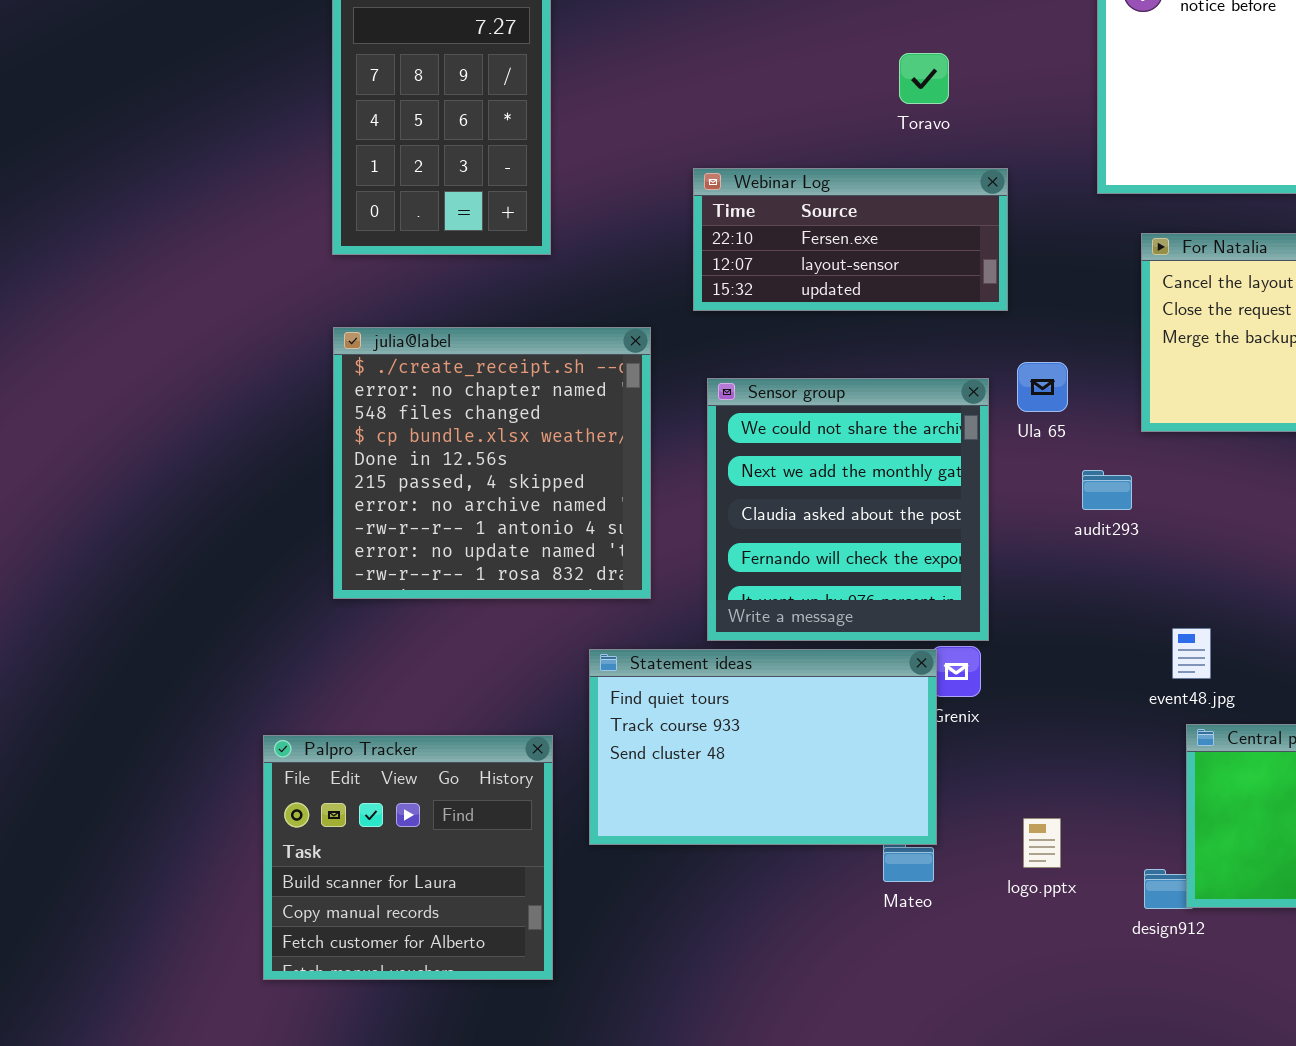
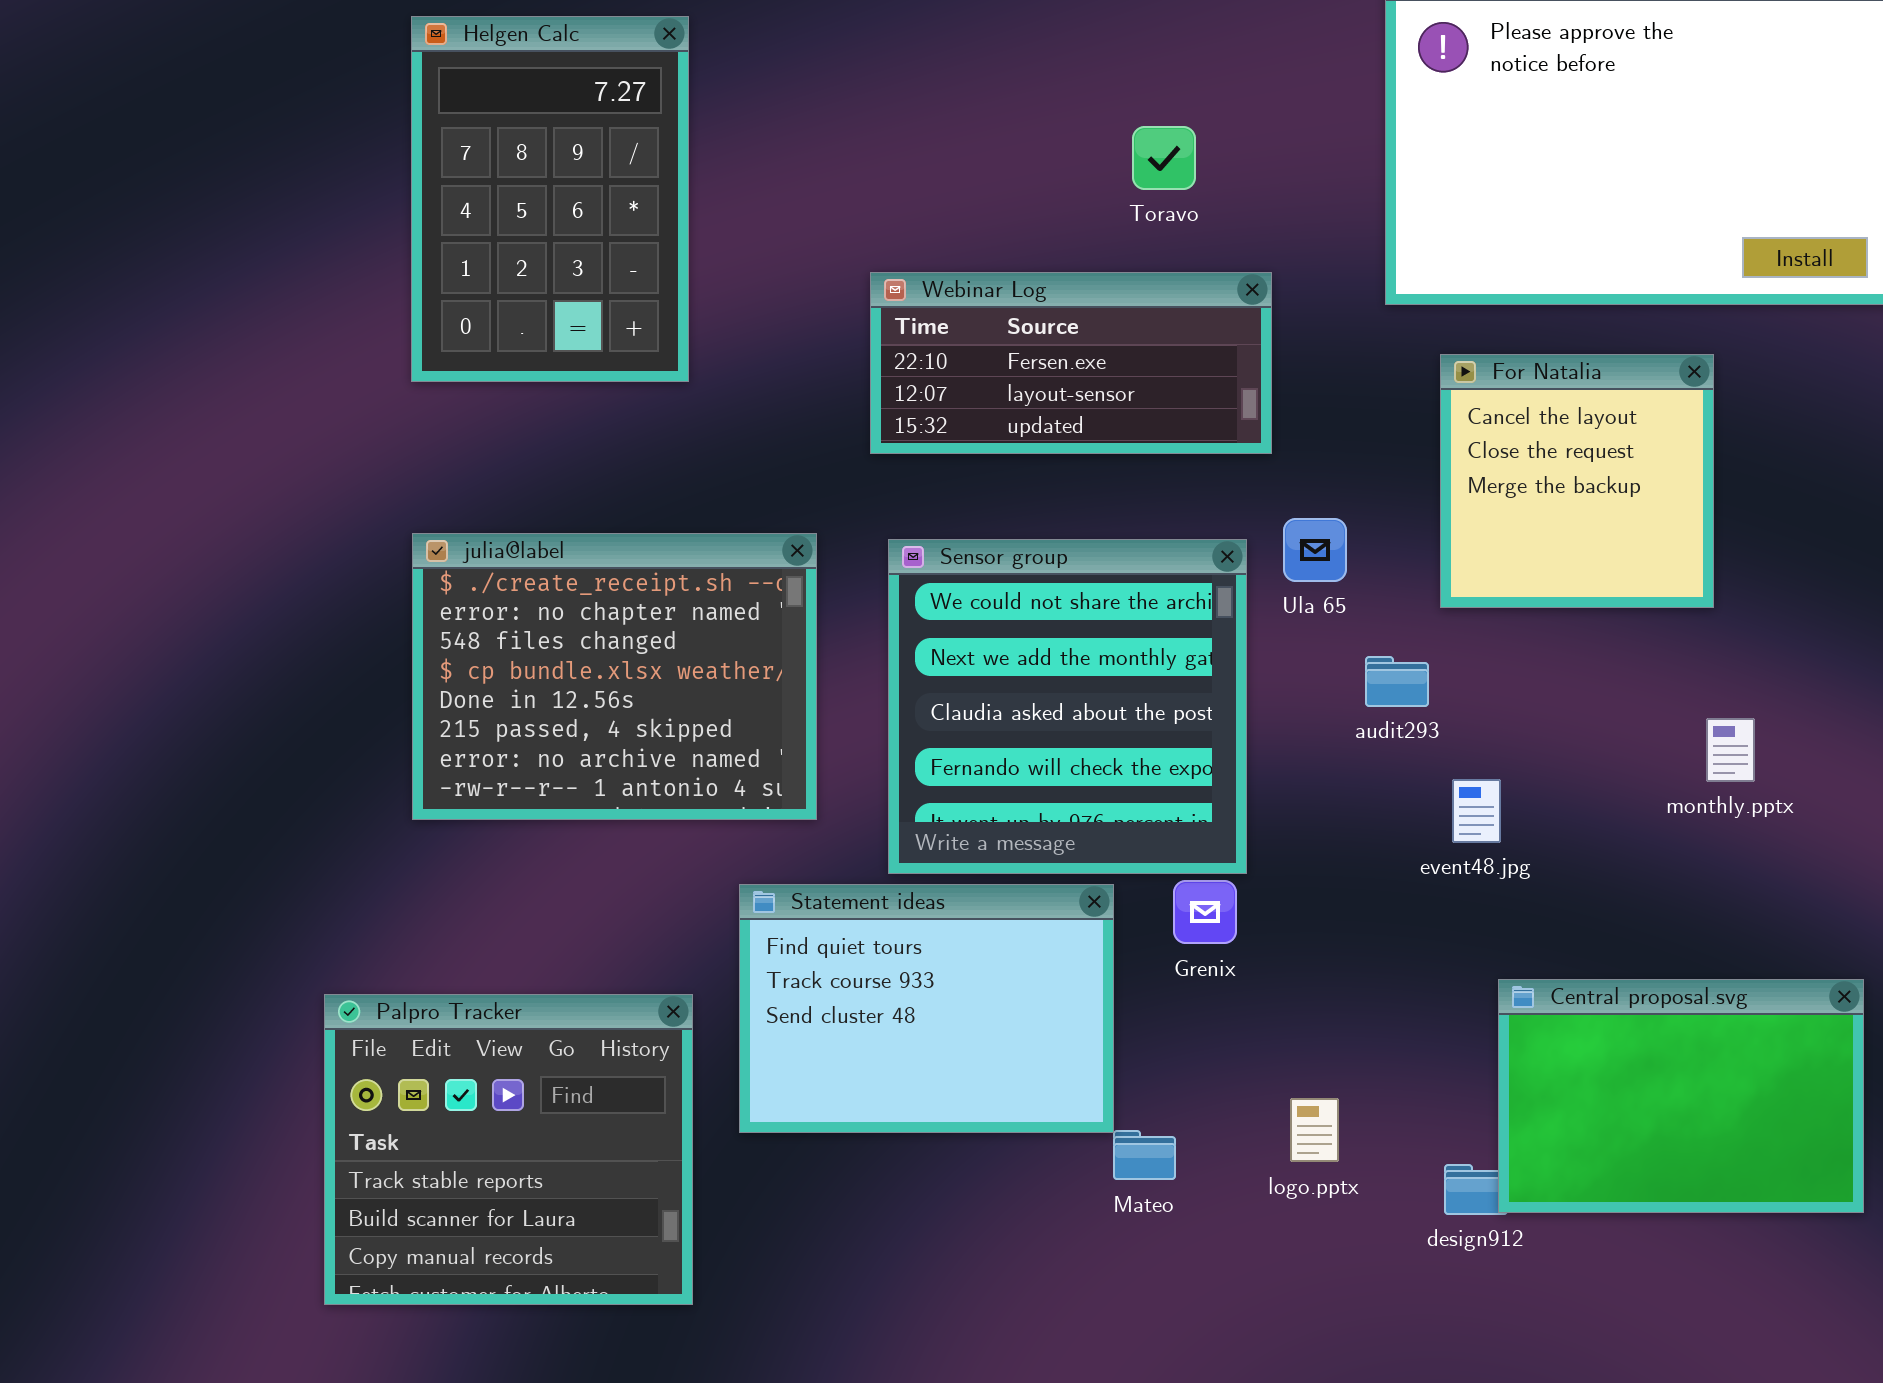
julia@label: [333,327,651,599] -> [412,533,817,820], resized
event48.jpg: [1172,628,1211,679] -> [1452,779,1501,843], moved
Statement ideas: [589,649,937,845] -> [739,884,1114,1133], resized
Palpro Tracker: [263,735,553,980] -> [324,994,693,1305], scrolled up 1 row

